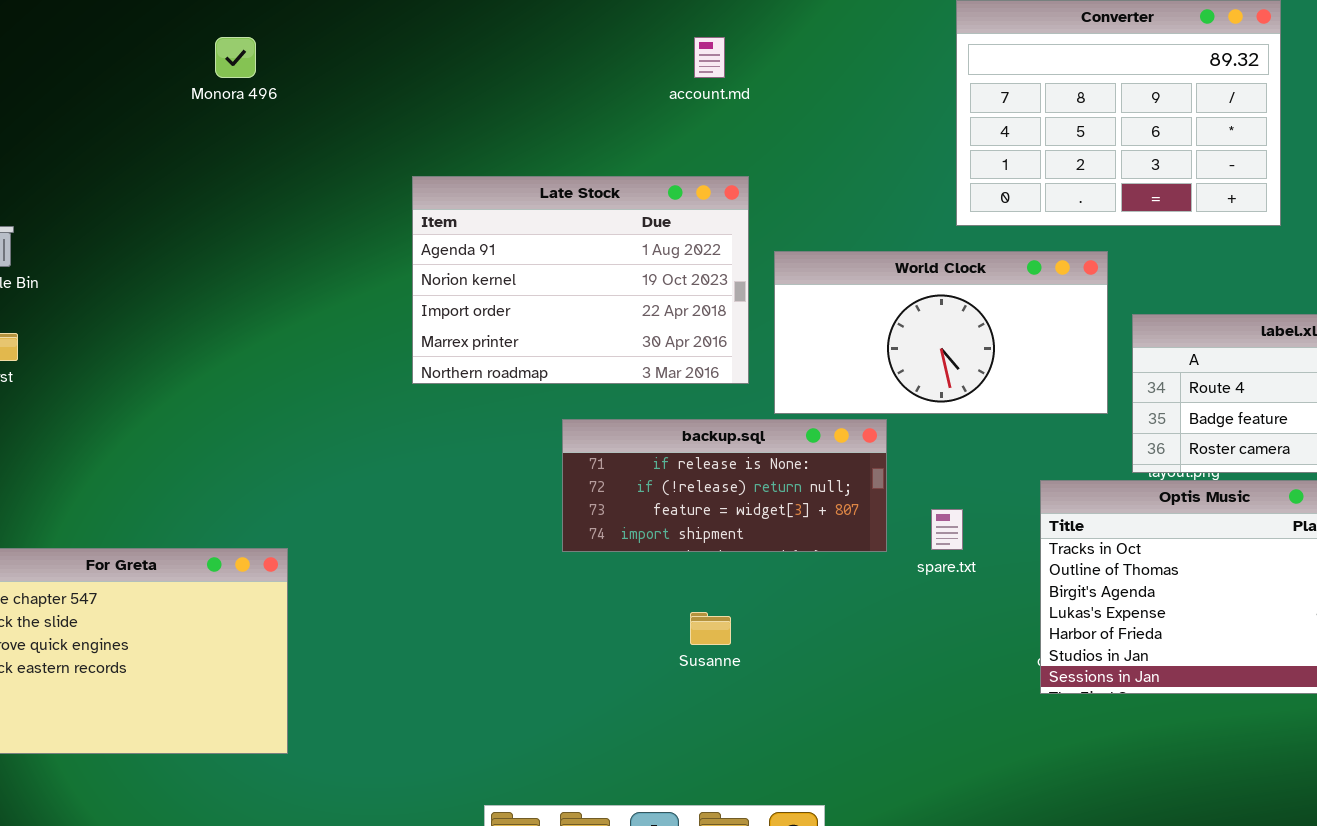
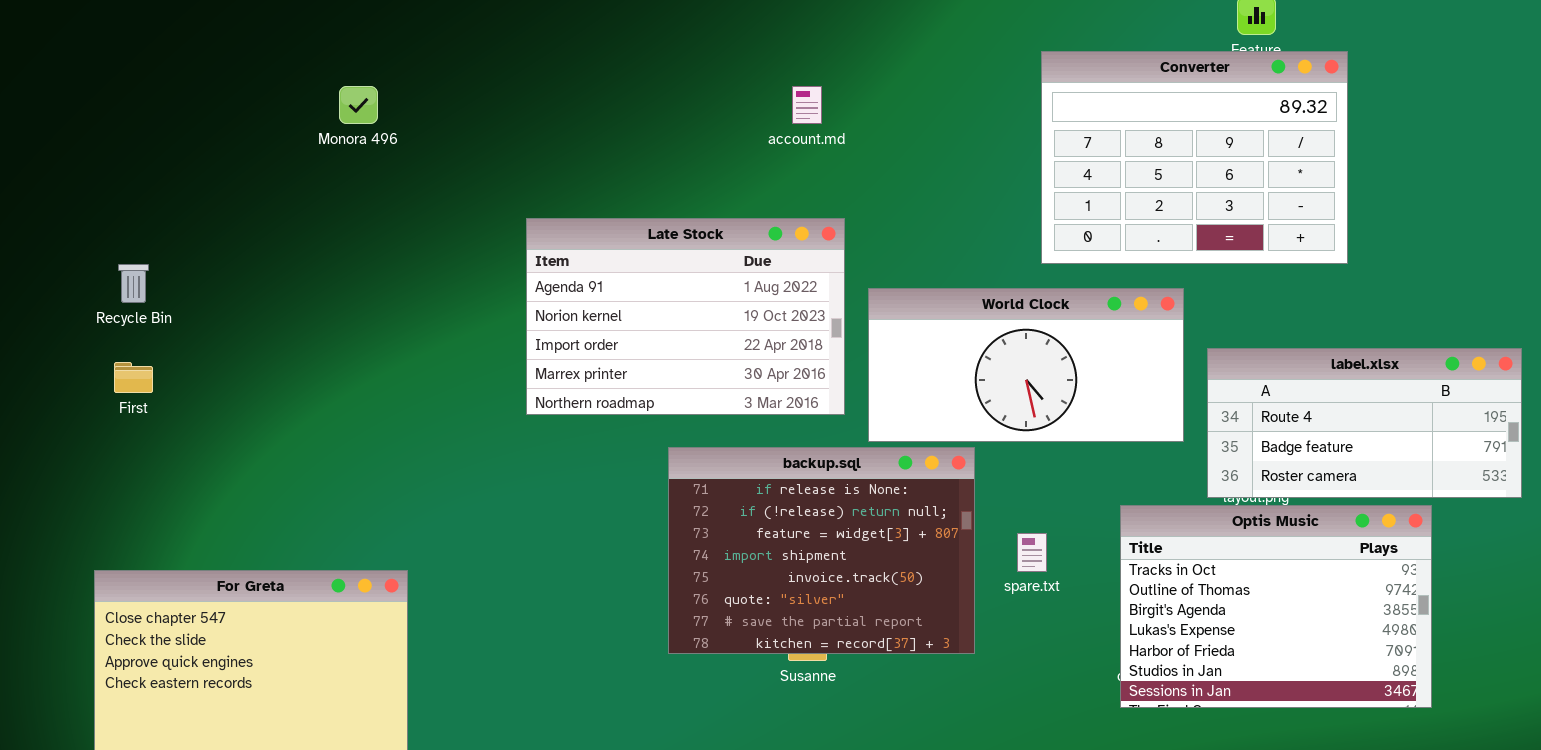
backup.sql: [562,419,887,552] -> [668,447,975,654], resized

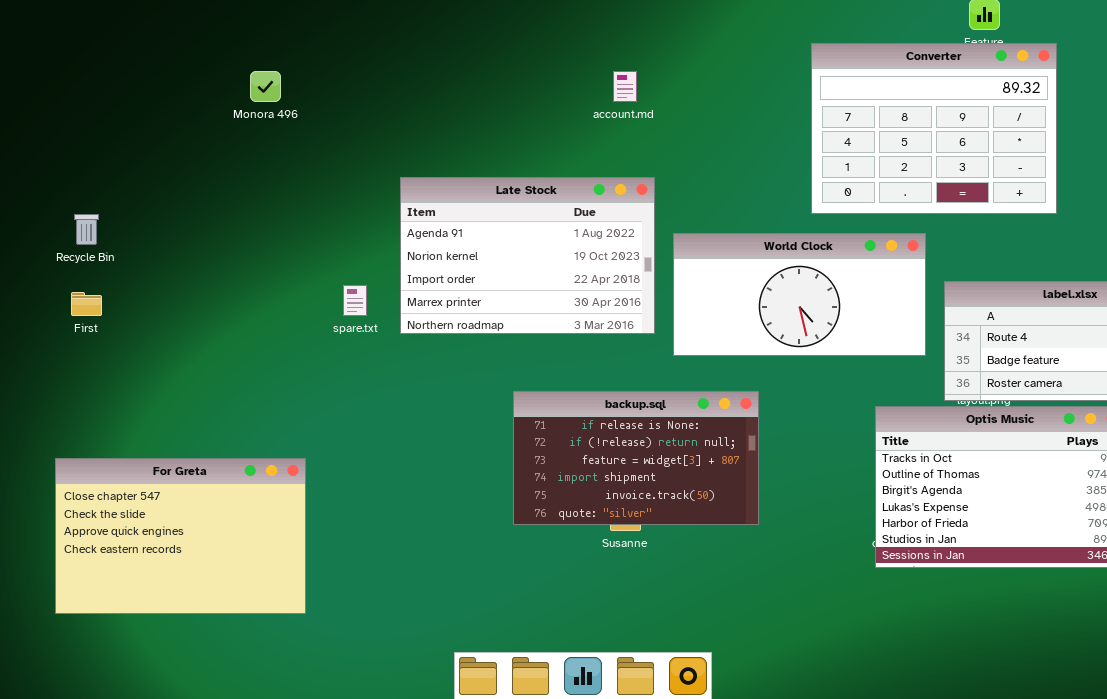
backup.sql: [668,447,975,654] -> [513,391,759,525], resized
spare.txt: [1017,533,1047,572] -> [343,285,367,316], moved

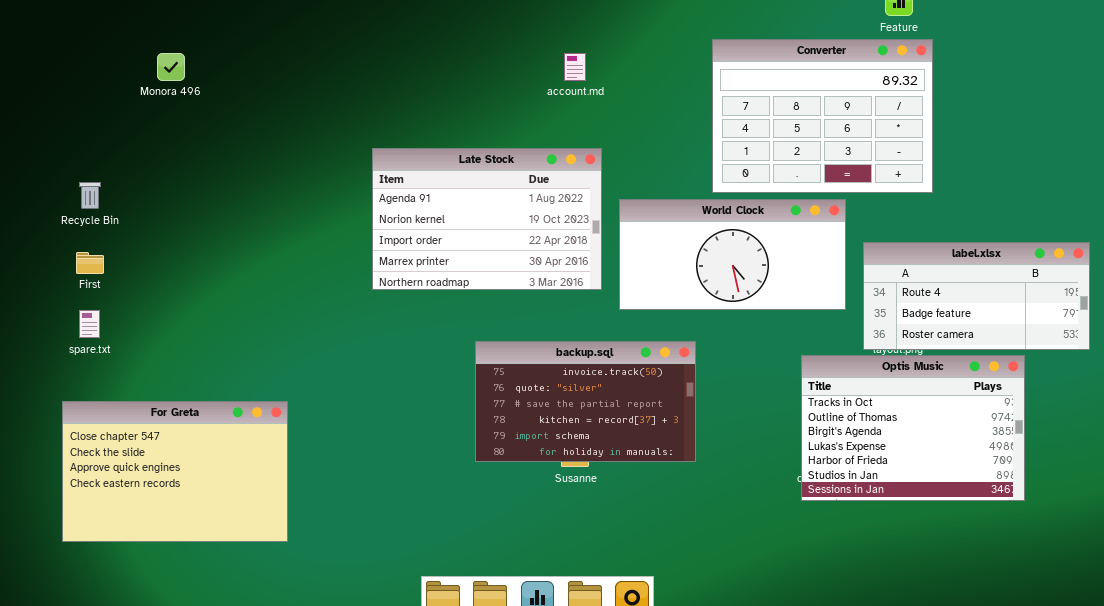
Converter: [811,43,1057,214] -> [712,39,933,193], moved
Monora 496: [250,71,281,102] -> [157,53,185,81], moved
spare.txt: [343,285,367,316] -> [79,310,100,338], moved
backup.sql: [513,391,759,525] -> [475,341,696,462], scrolled down 4 rows

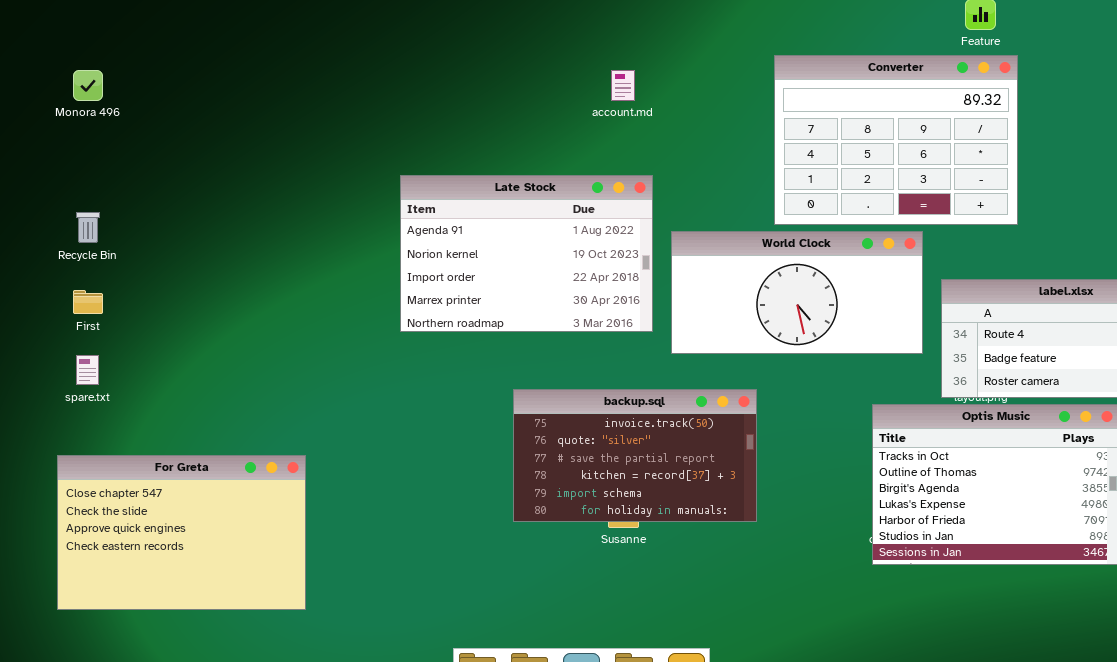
Monora 496: [157,53,185,81] -> [73,70,103,101], moved

